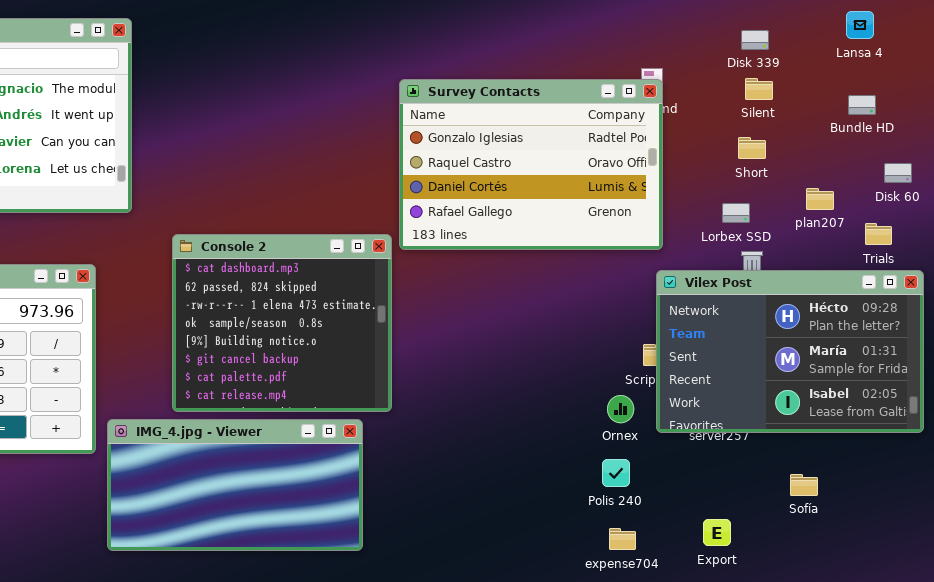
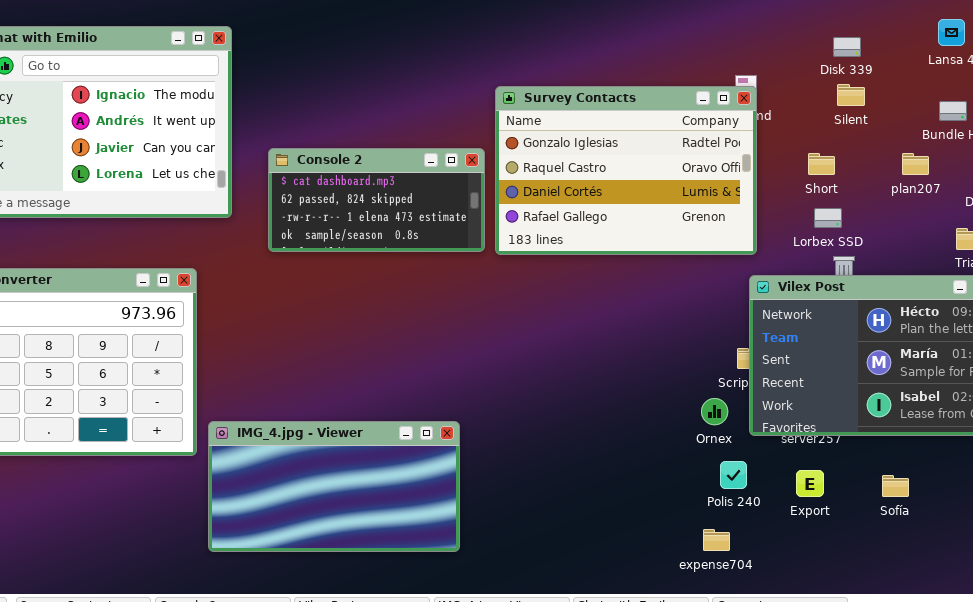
Short: [738,137,766,159] -> [808,153,835,175], moved
plan207: [806,188,834,210] -> [902,153,929,175], moved
Console 2: [172,234,392,412] -> [268,148,485,252], moved, resized
Polis 240: [602,459,630,487] -> [720,461,747,489], moved
Export: [703,519,731,546] -> [796,470,824,497], moved

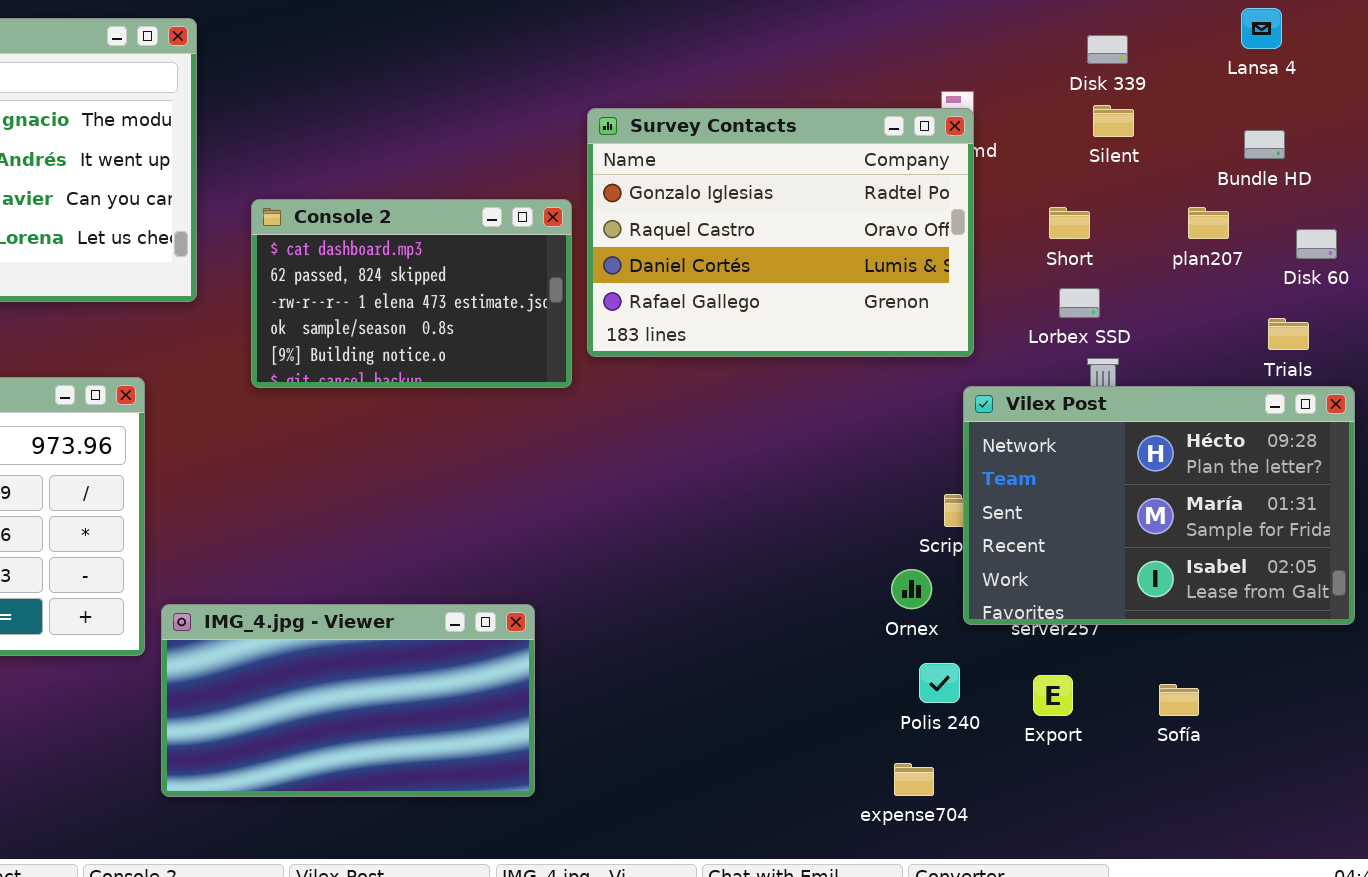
Console 2: [268,148,485,252] -> [251,199,572,388], resized

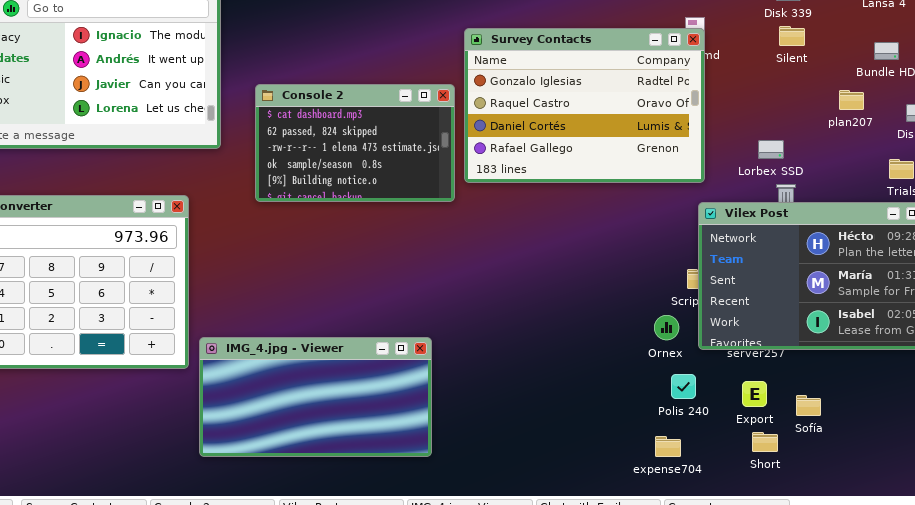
Short: [1049,207,1090,239] -> [752,432,778,452], moved
Sofía: [1159,684,1199,716] -> [796,395,821,416], moved

